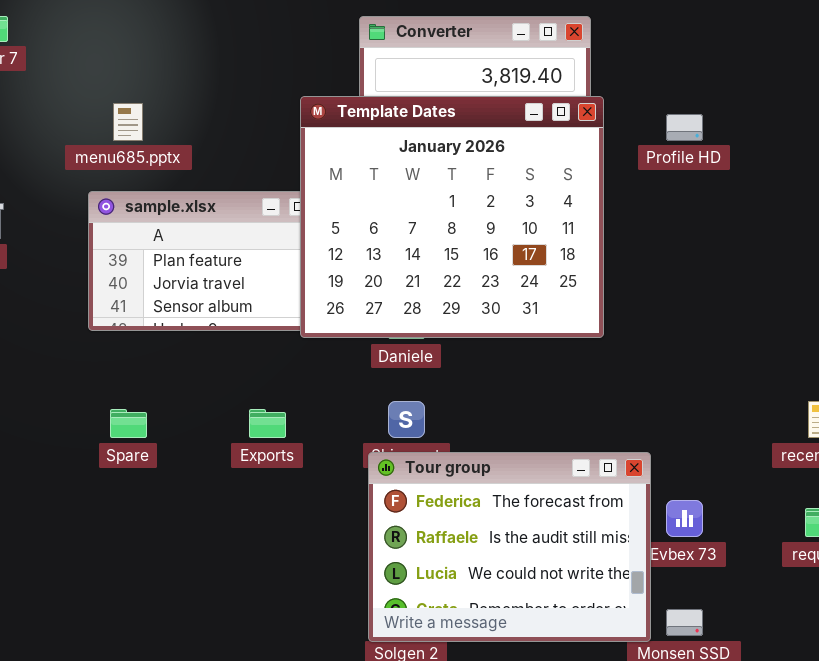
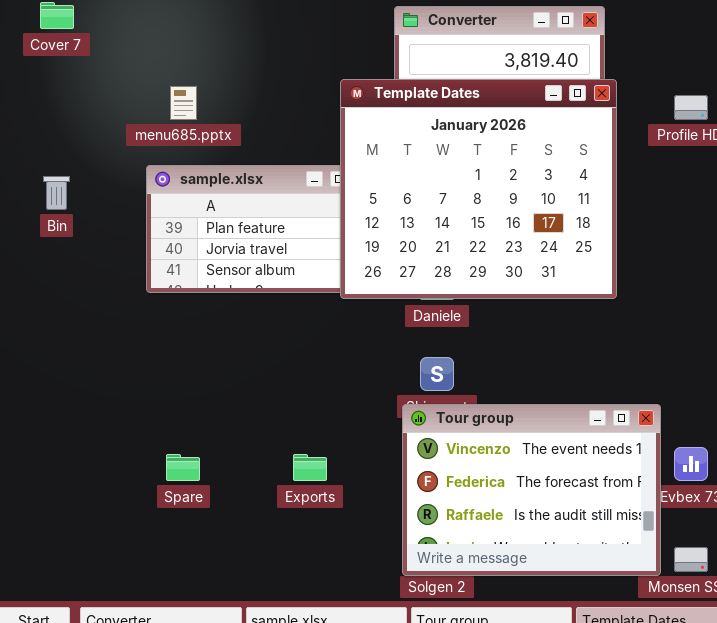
Spare: [110,409,147,438] -> [166,454,200,481], moved
Exports: [249,409,286,438] -> [293,454,327,481], moved
Tour group: [368,452,651,642] -> [402,404,661,576], scrolled up 1 row

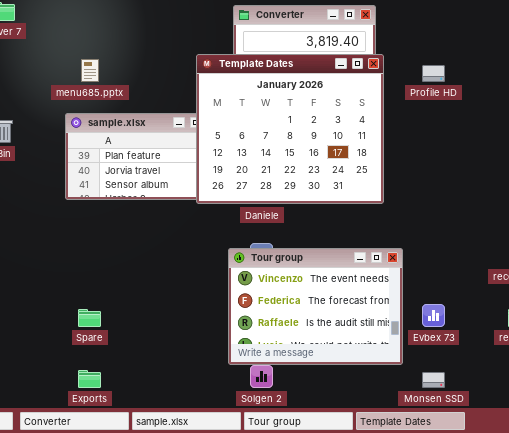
Tour group: [402,404,661,576] -> [228,248,403,365], moved
Exports: [293,454,327,481] -> [78,370,101,388], moved

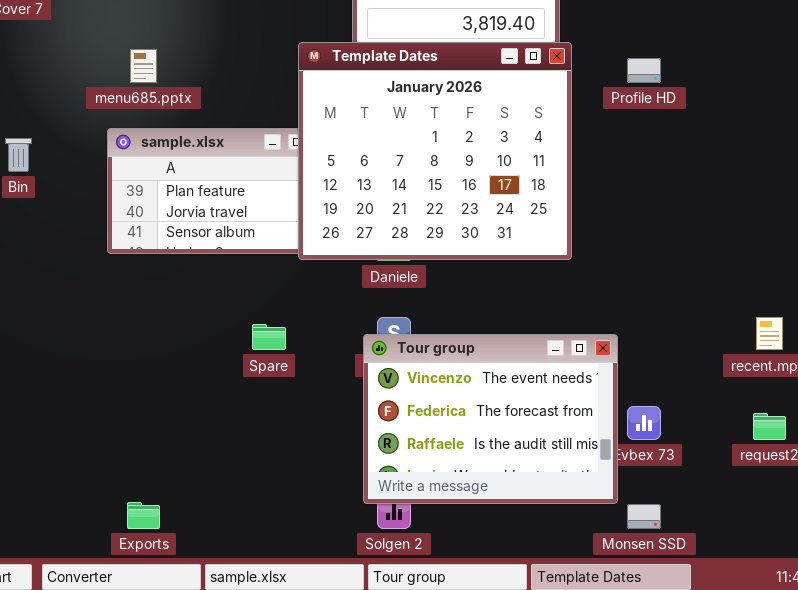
Tour group: [228,248,403,365] -> [363,334,618,504], moved
Spare: [78,309,101,327] -> [252,324,286,350], moved

